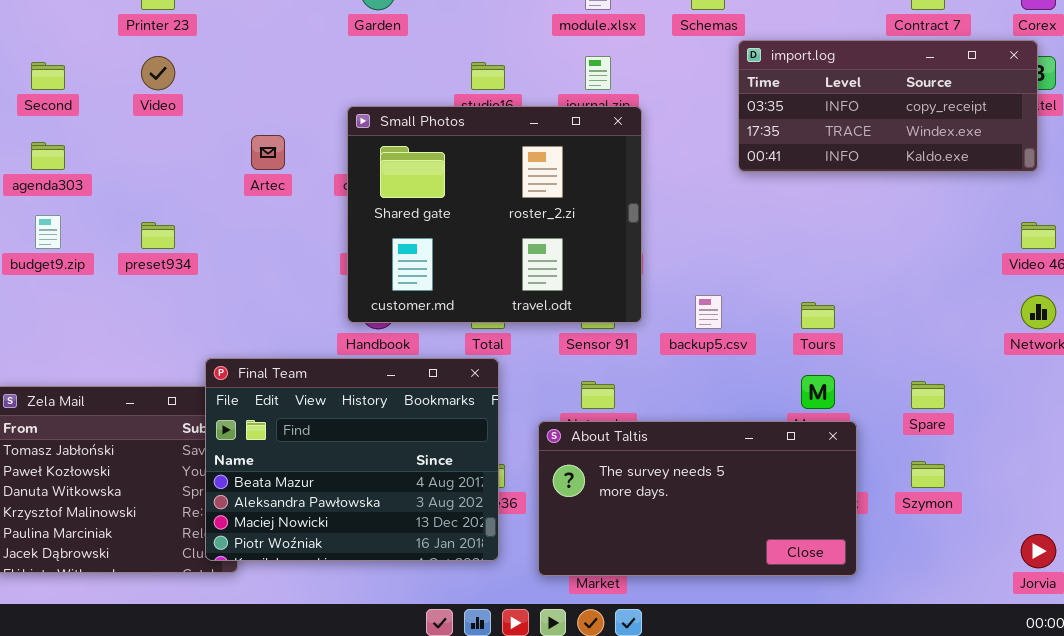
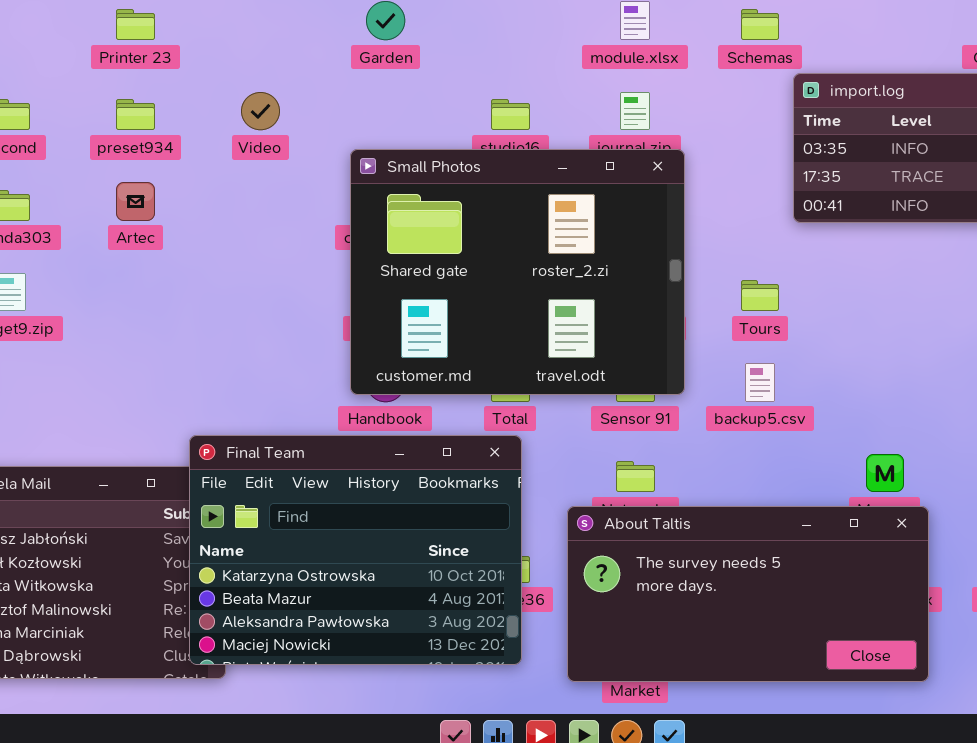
Video: [141,56,175,90] -> [241,92,280,130], moved
Artec: [251,135,285,170] -> [116,182,155,221], moved
preset934: [141,222,175,249] -> [116,99,155,130], moved
Tours: [801,302,835,329] -> [741,280,779,311], moved
Final Team: [205,358,499,561] -> [189,435,522,665], scrolled up 1 row

